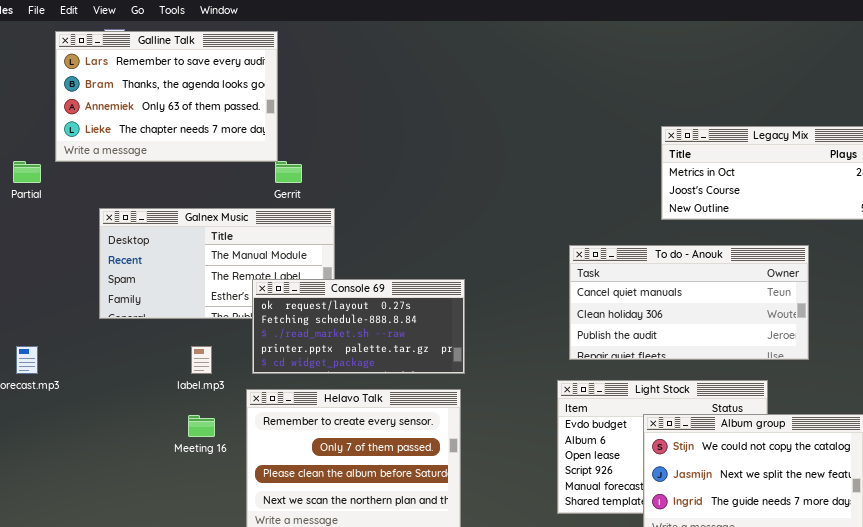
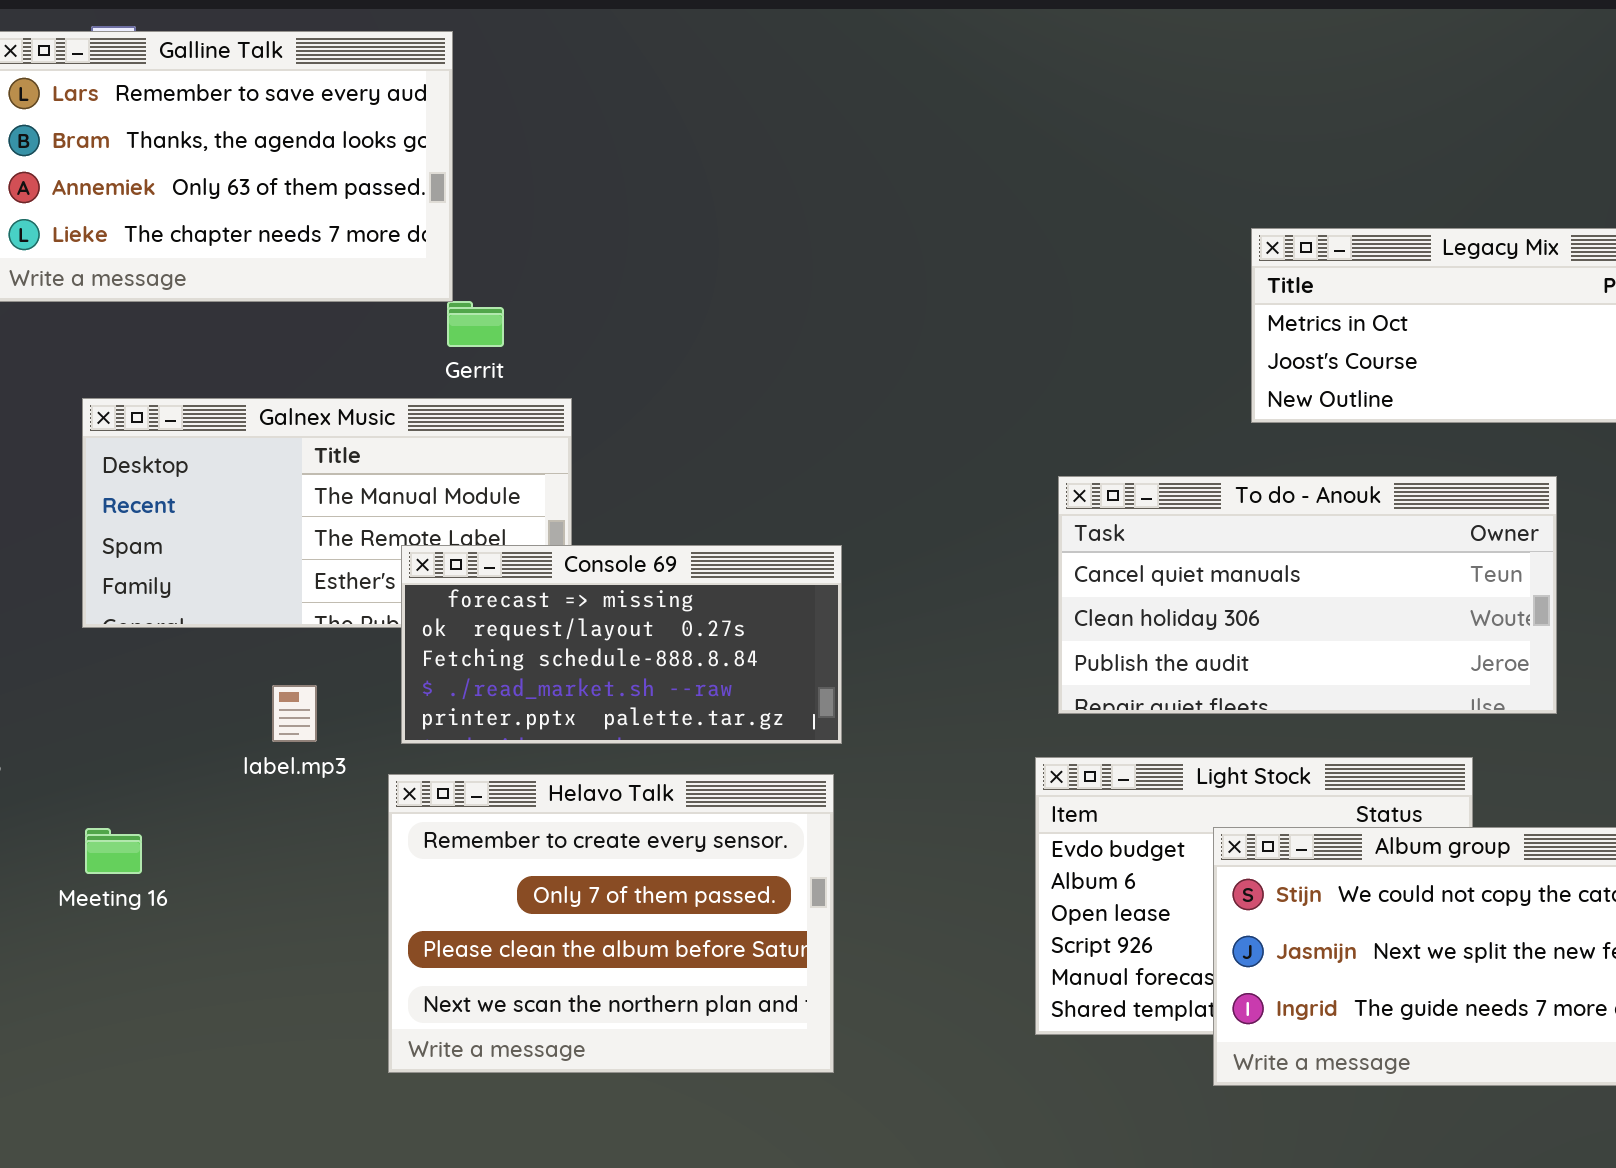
Console 69: [252,279,465,374] -> [401,545,842,744], scrolled up 1 row
Meeting 16: [188,415,215,437] -> [85,828,142,874], moved

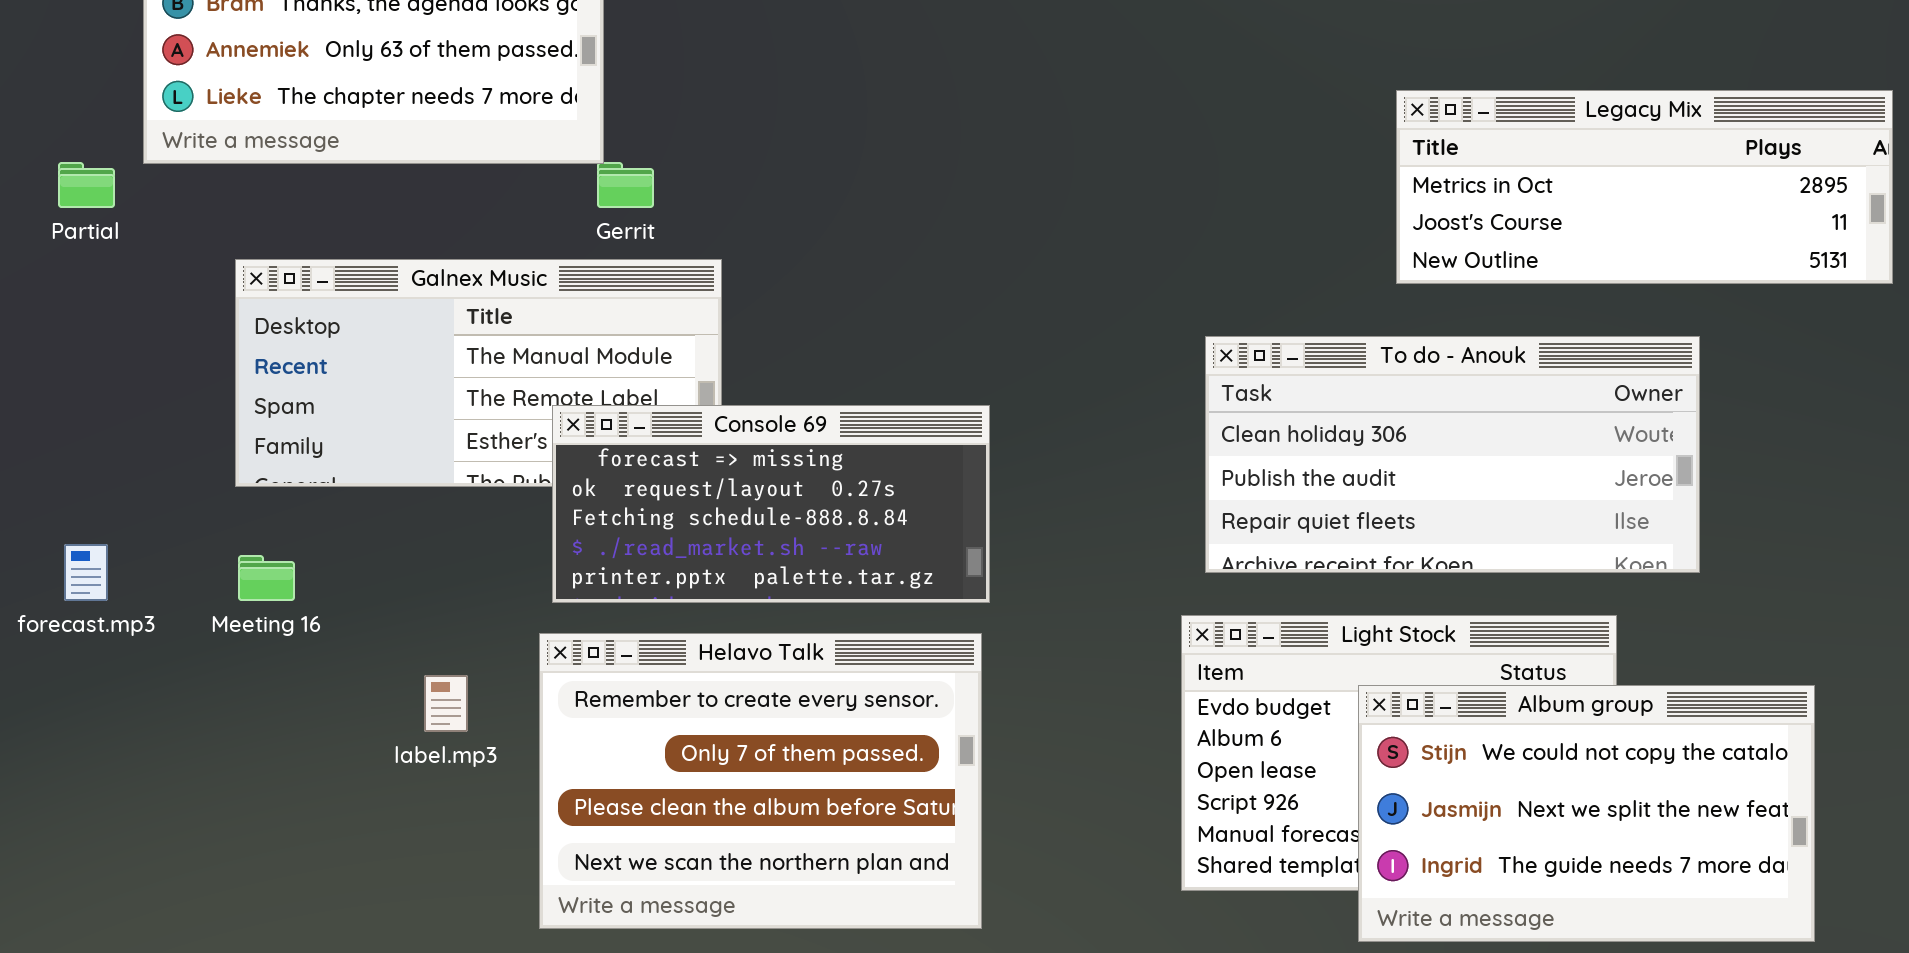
To do - Anouk: [1058,476,1557,714] -> [1205,336,1700,573], scrolled down 1 row
label.mp3: [272,685,317,742] -> [424,675,468,732], moved
Meeting 16: [85,828,142,874] -> [238,555,295,601], moved

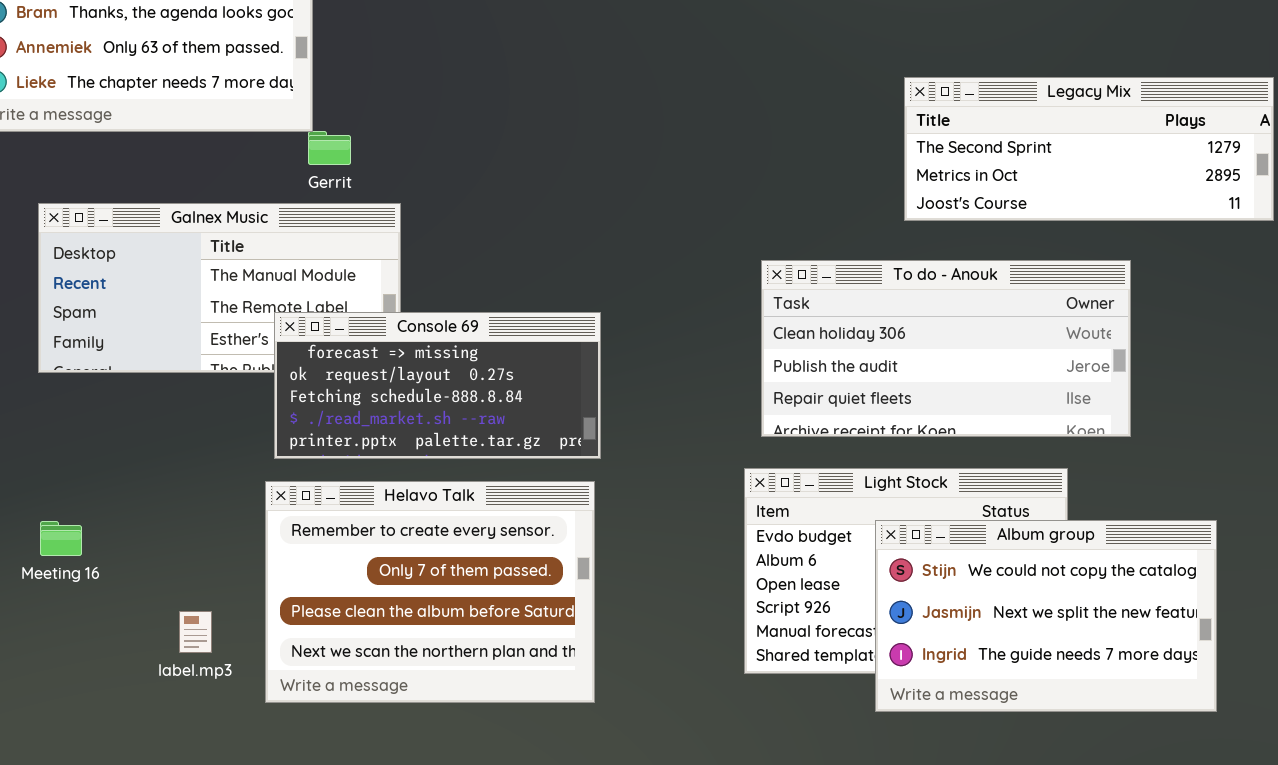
Legacy Mix: [1396,90,1893,284] -> [904,77,1274,221], scrolled up 1 row
Meeting 16: [238,555,295,601] -> [40,521,82,556], moved
label.mp3: [424,675,468,732] -> [179,611,212,653], moved

